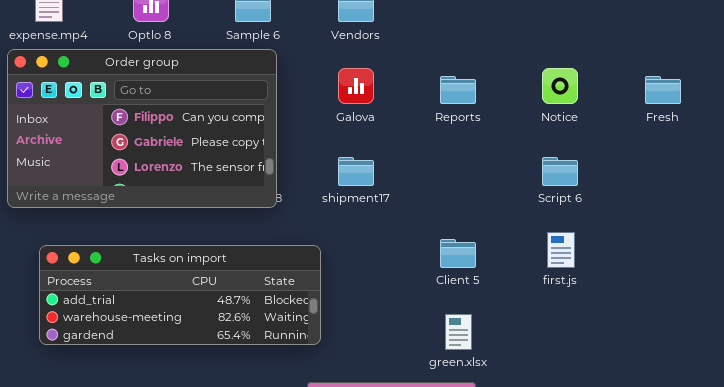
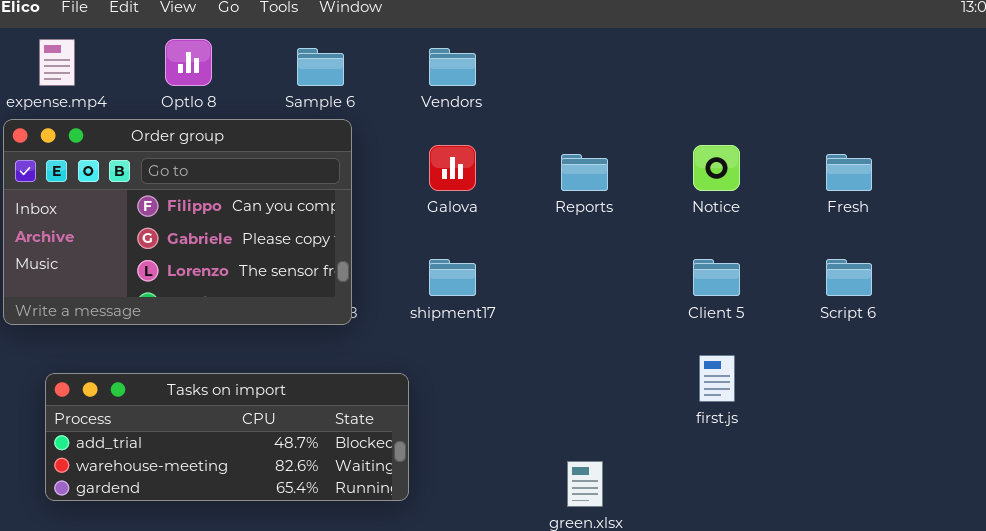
Script 6: [542,157,578,186] -> [826,259,872,296], moved
Client 5: [440,239,476,268] -> [693,259,740,296], moved

